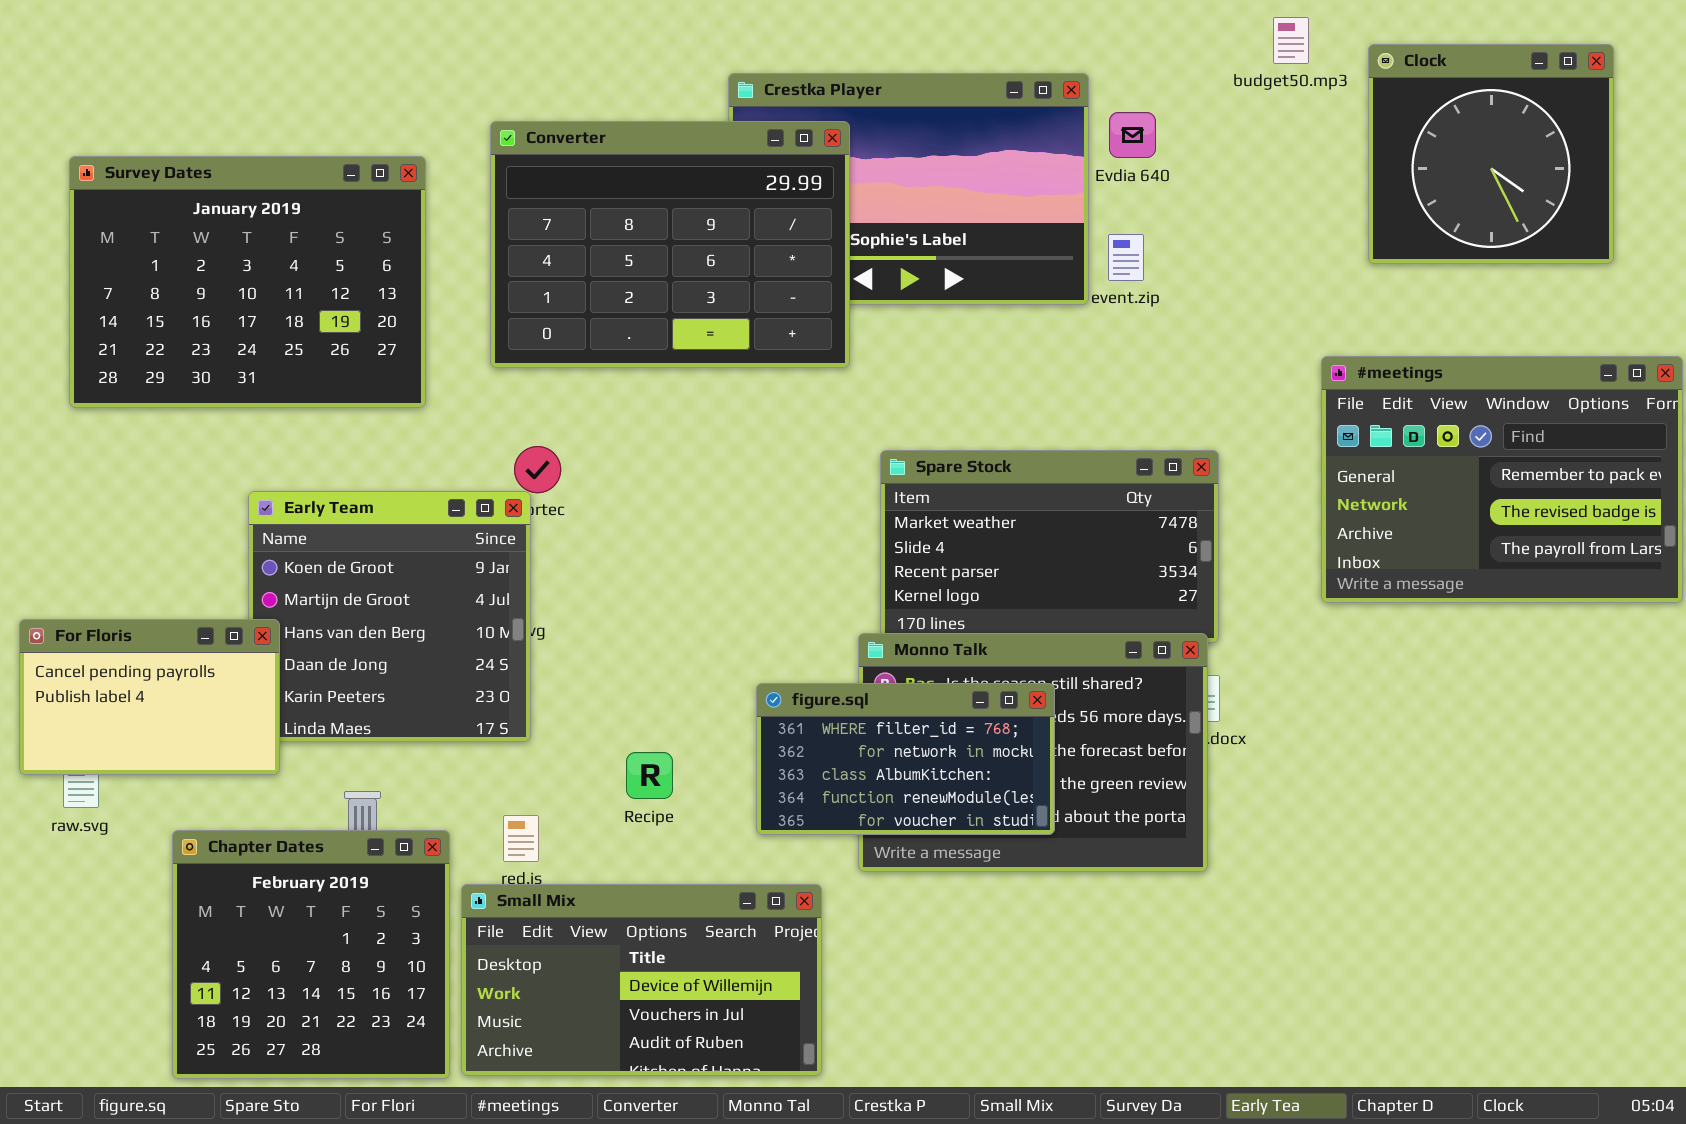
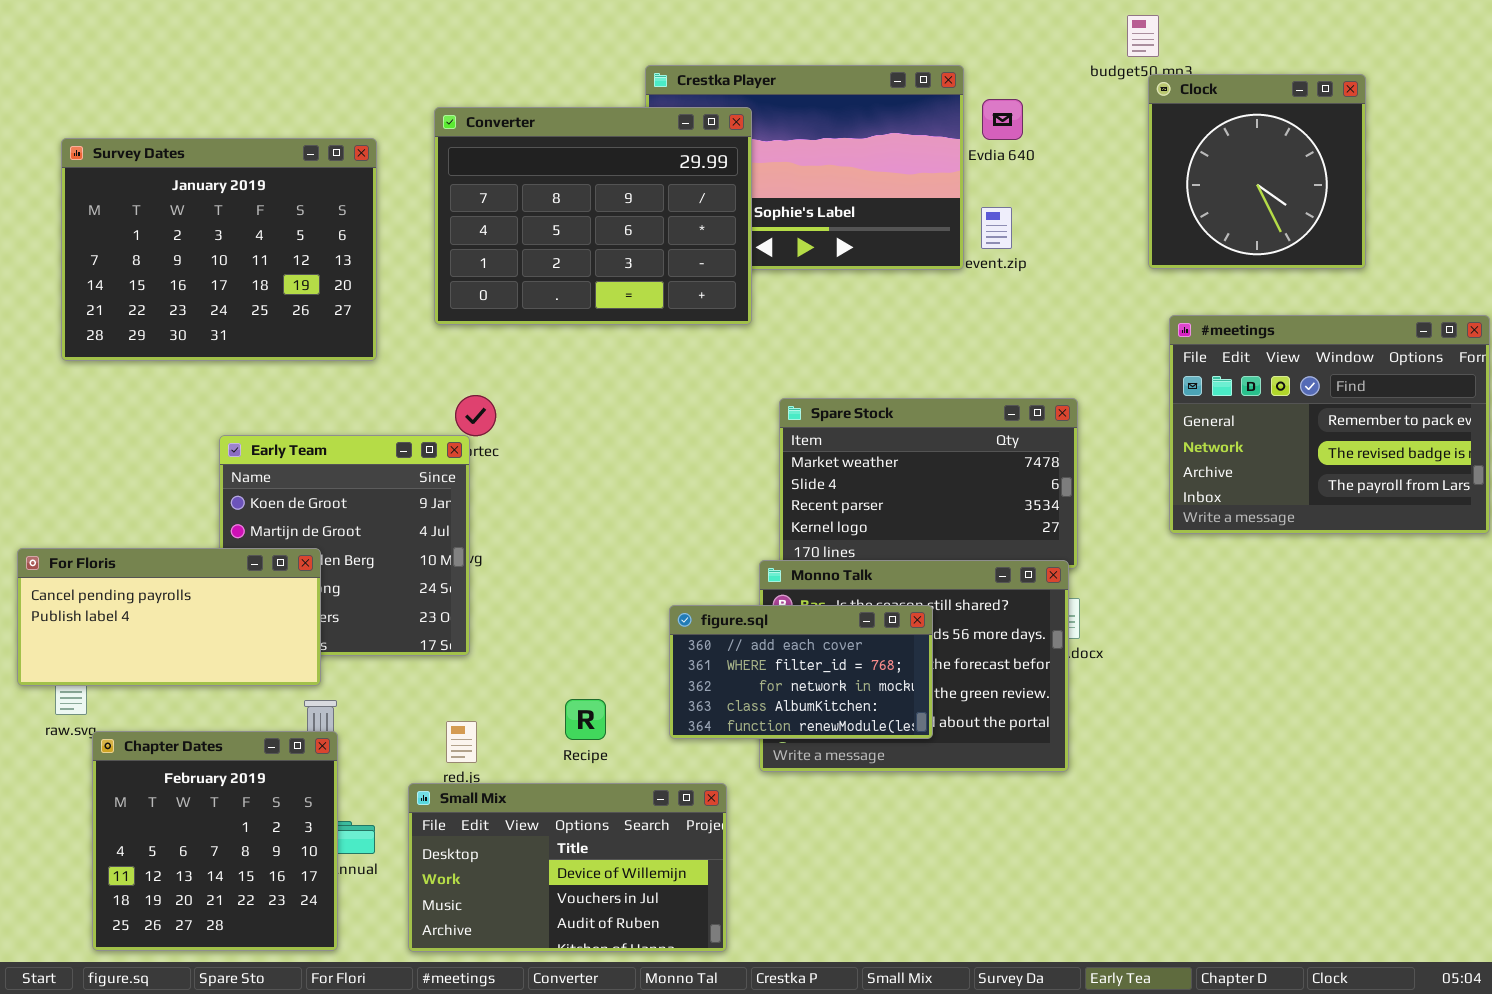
Clock: [1368,44,1614,264] -> [1148,74,1366,269], moved
For Floris: [19,619,280,775] -> [17,548,321,686], resized
figure.sql: [756,683,1055,835] -> [669,605,933,739], scrolled up 1 row
Recipe: [626,752,673,799] -> [565,699,606,740], moved
Chapter Dates: [172,830,450,1079] -> [92,731,338,951], moved

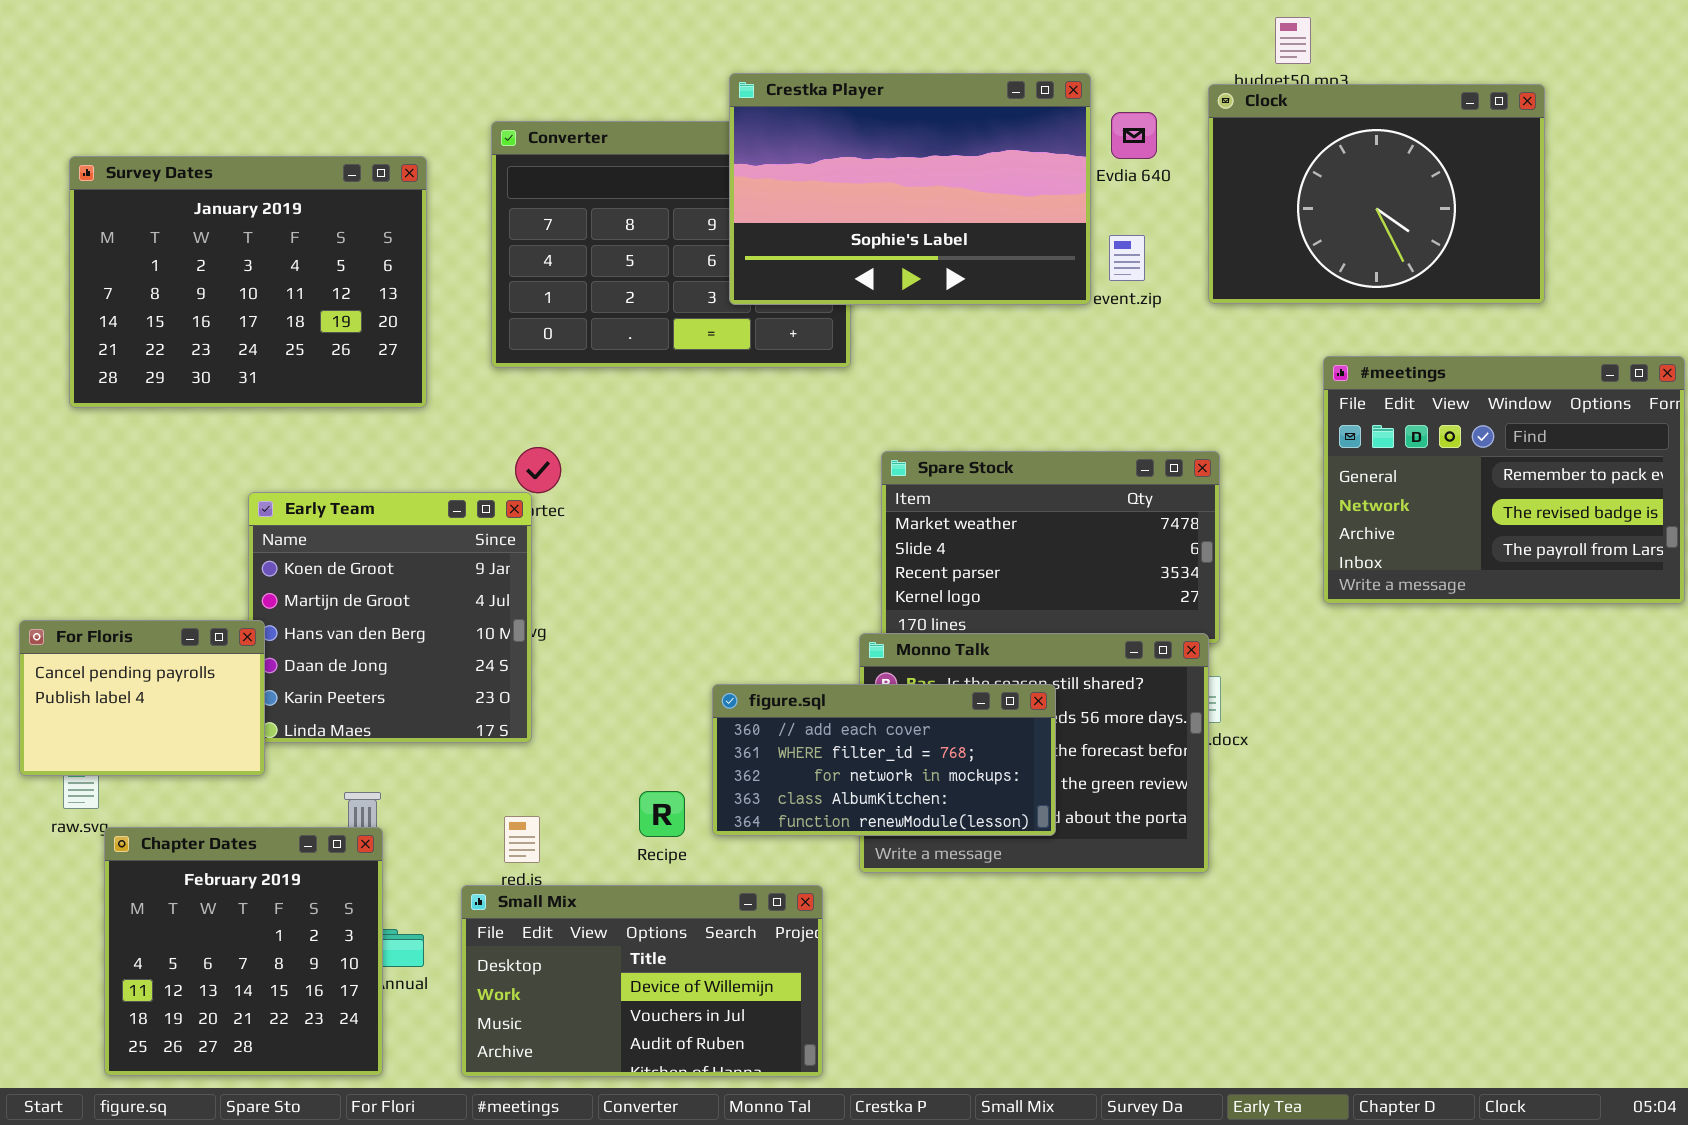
Crestka Player: [645,65,964,270] -> [729,73,1091,305], raised
Clock: [1148,74,1366,269] -> [1208,84,1545,304], resized
For Floris: [17,548,321,686] -> [19,620,265,776], resized
figure.sql: [669,605,933,739] -> [712,684,1056,836], resized

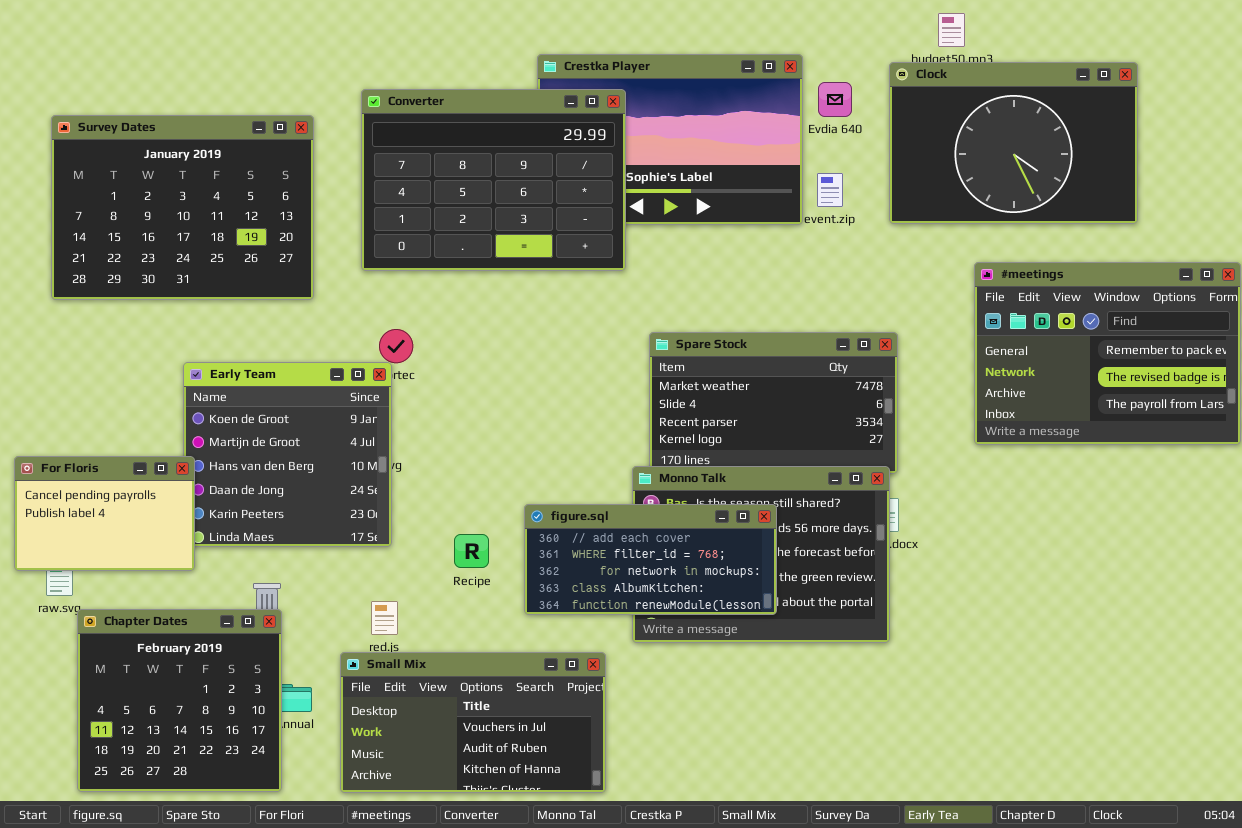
Converter: [491,121,851,368] -> [361,89,626,271], raised
Recipe: [639,791,685,837] -> [454,534,489,568], moved
Small Mix: [461,885,823,1077] -> [340,652,606,793], scrolled down 1 row

